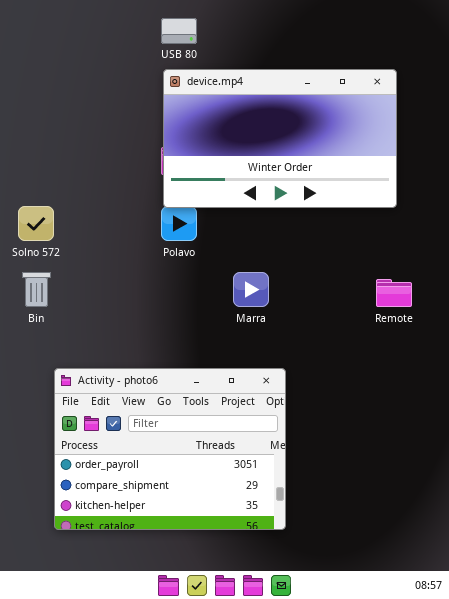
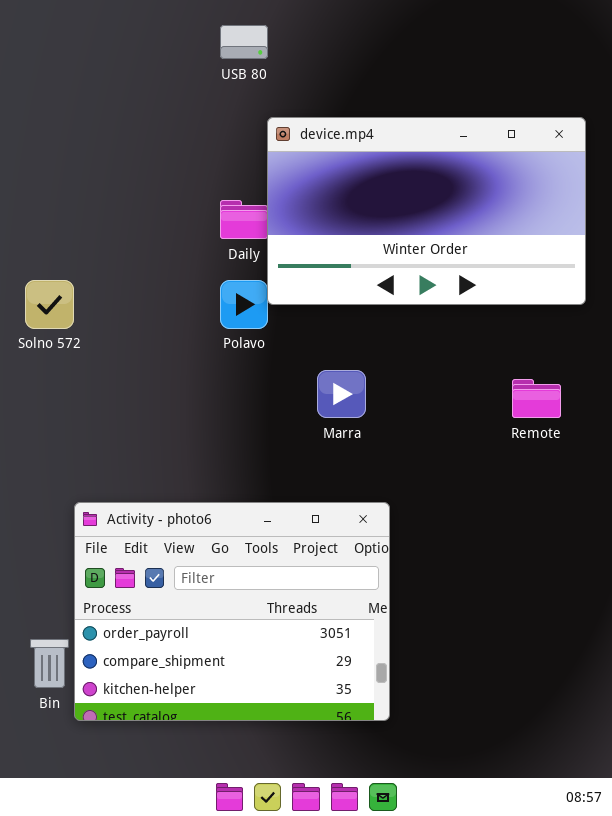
device.mp4: [163,69,397,208] -> [267,117,586,305], moved
Bin: [22,272,51,307] -> [30,639,69,688], moved

